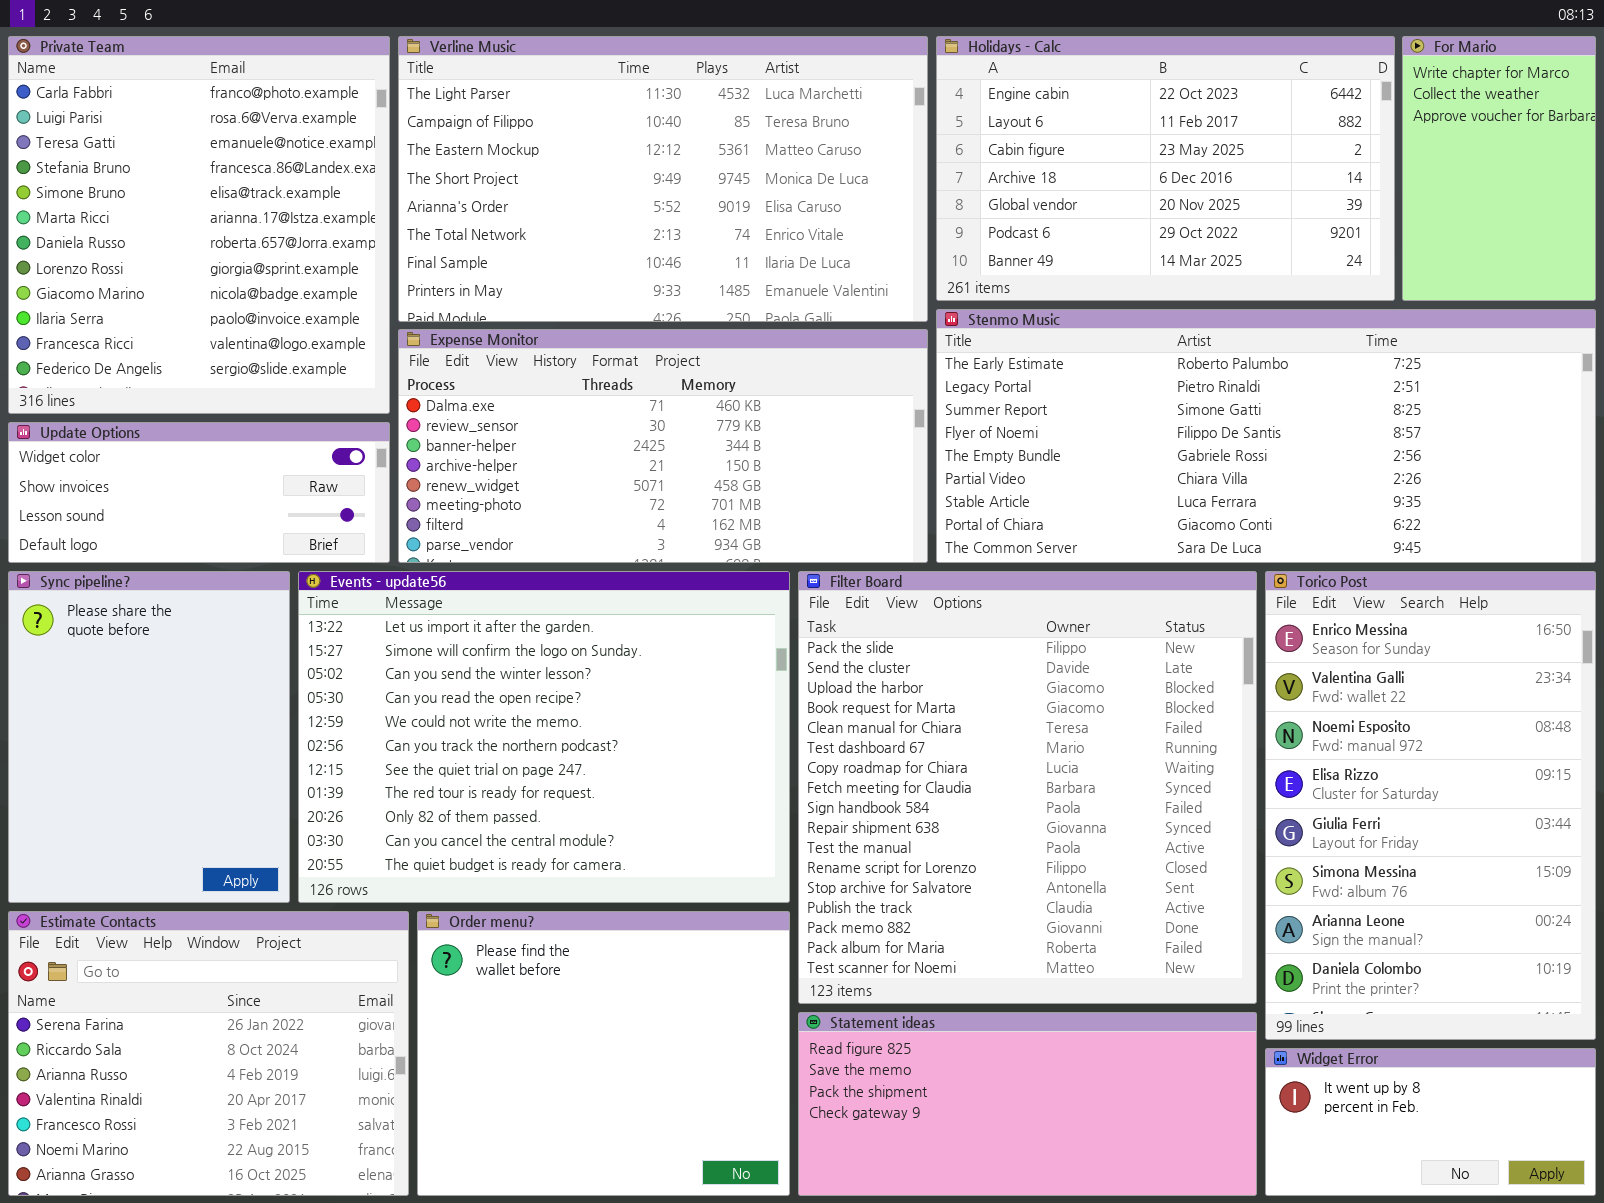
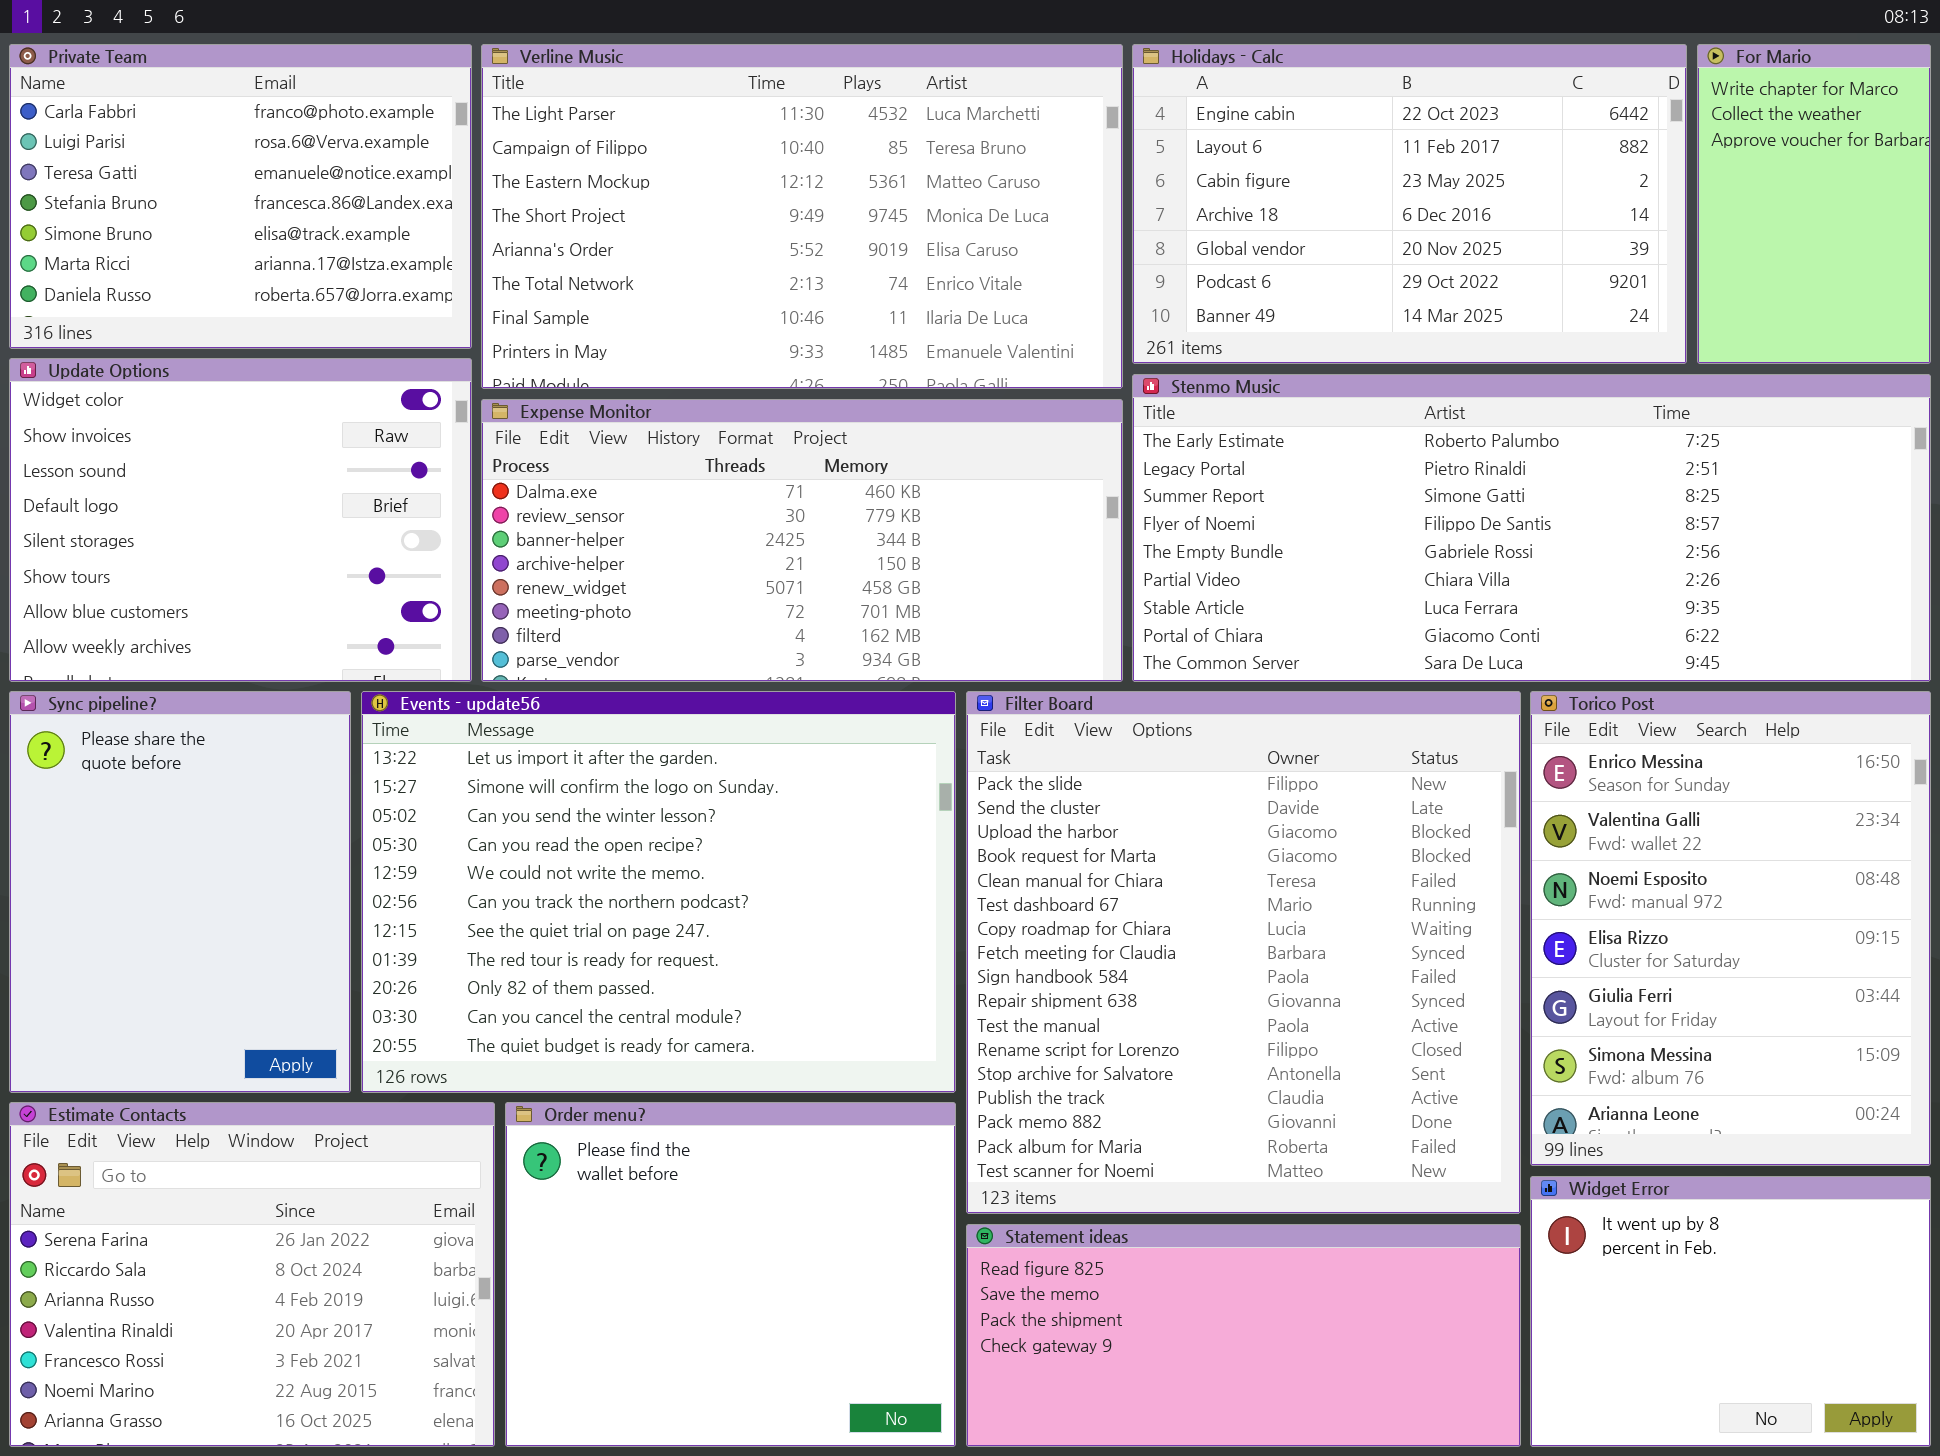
Private Team: [8,36,390,414] -> [9,44,472,349], resized
Update Options: [8,422,390,563] -> [9,358,472,682], resized
Torico Post: [1265,571,1596,1040] -> [1530,691,1931,1166], resized
Widget Error: [1265,1048,1596,1196] -> [1530,1176,1931,1447], resized

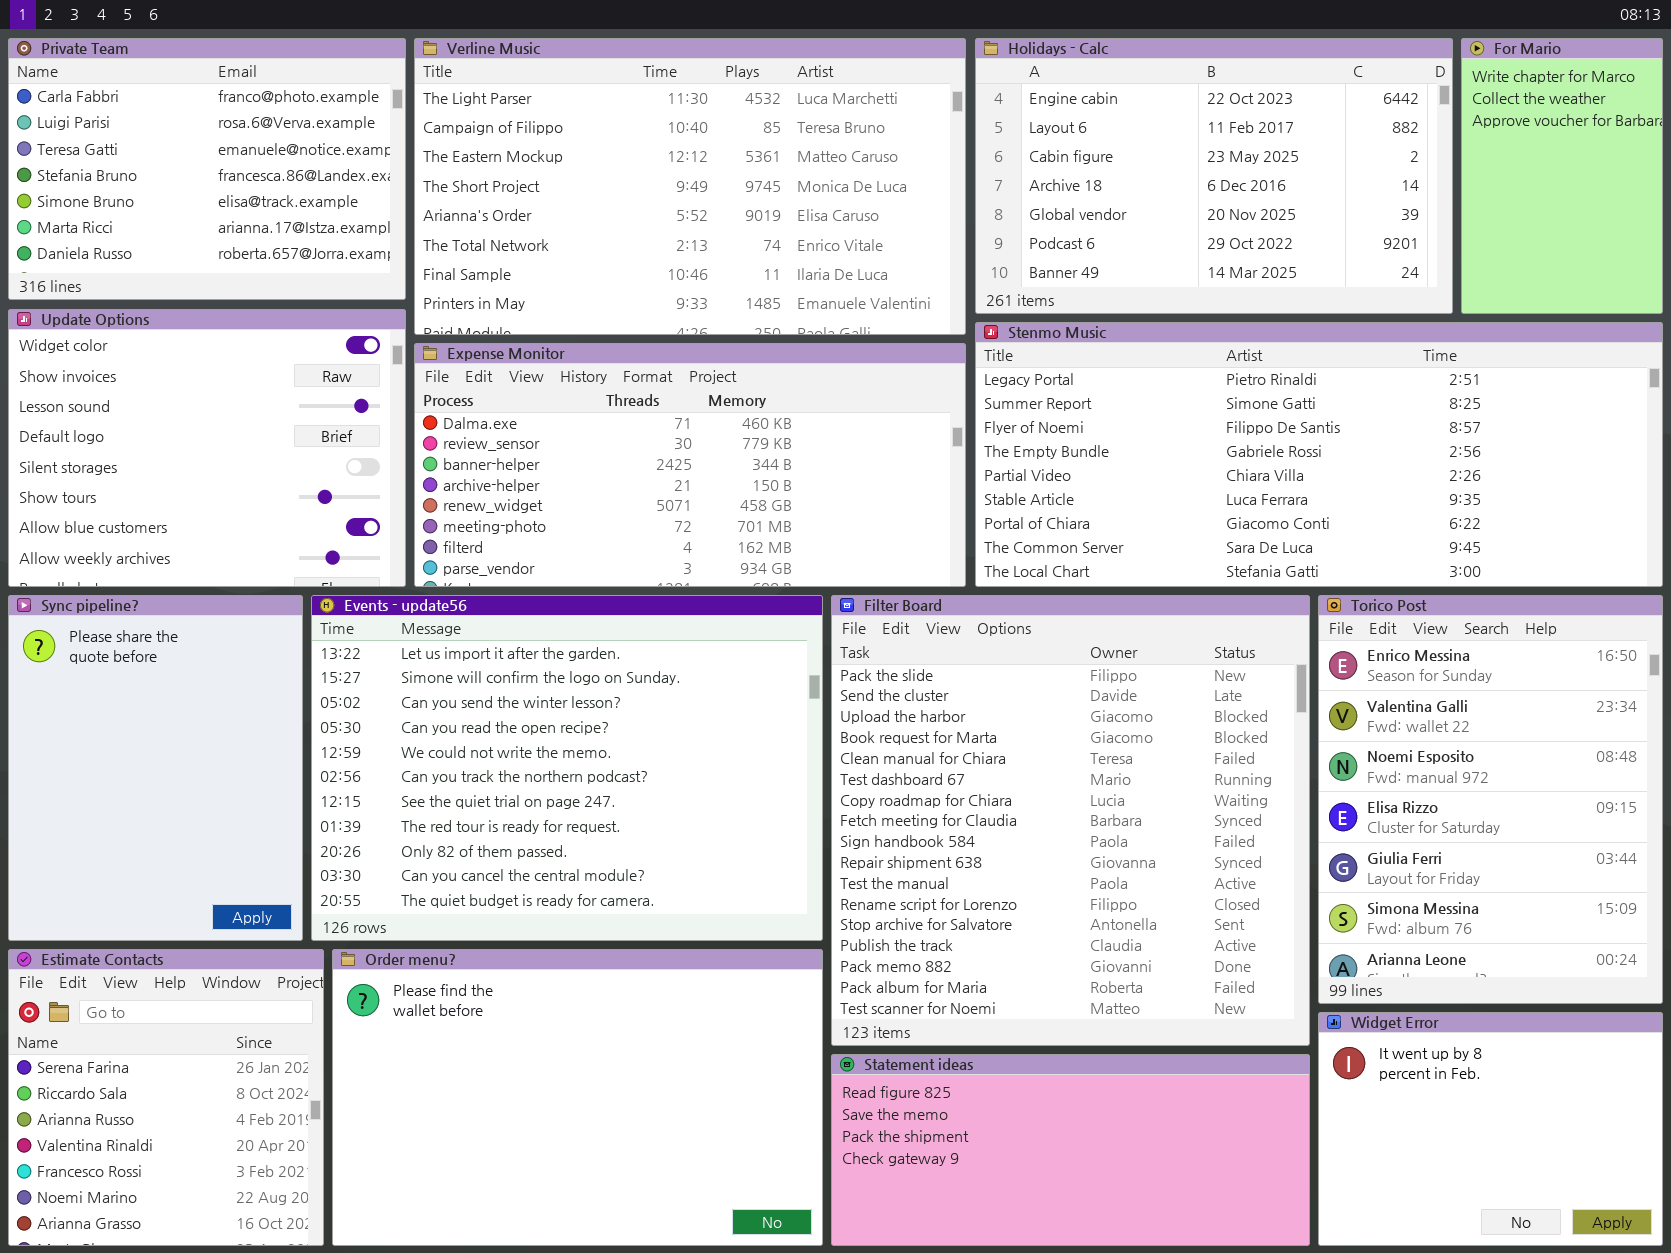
Stenmo Music: [1132,374,1931,682] -> [975,322,1663,587], scrolled down 1 row
Estimate Contacts: [9,1102,495,1447] -> [8,949,324,1246], resized
Order menu?: [505,1102,956,1447] -> [332,949,823,1246], resized

